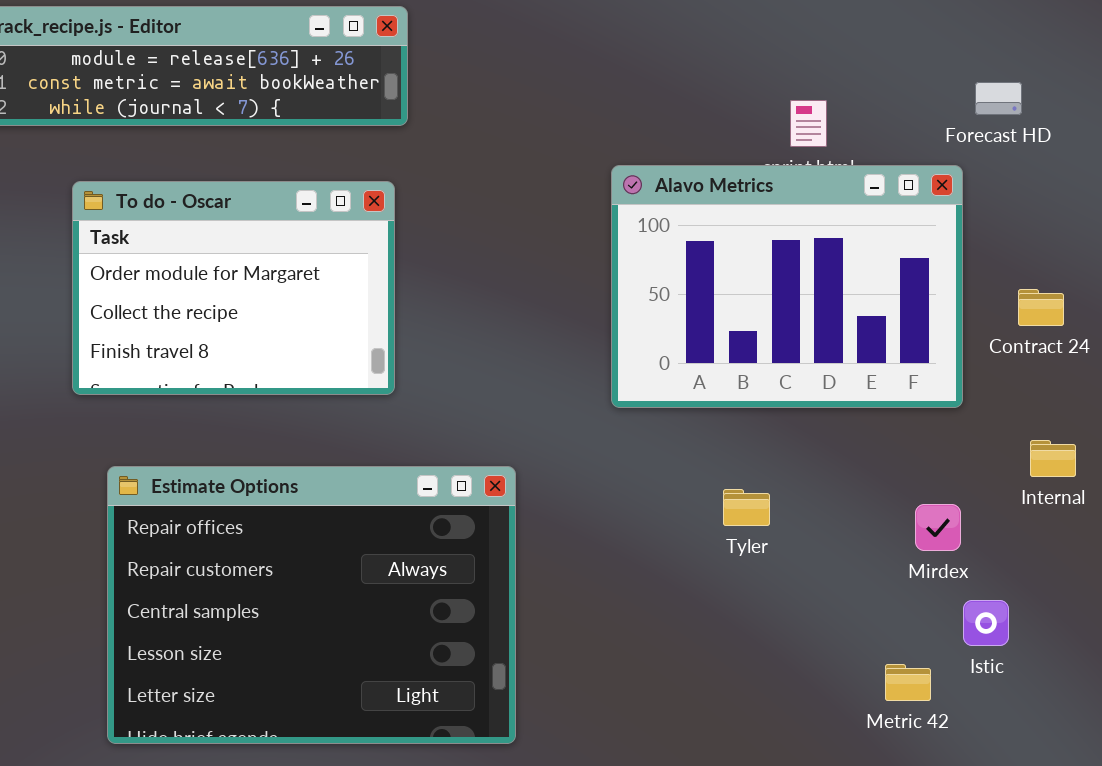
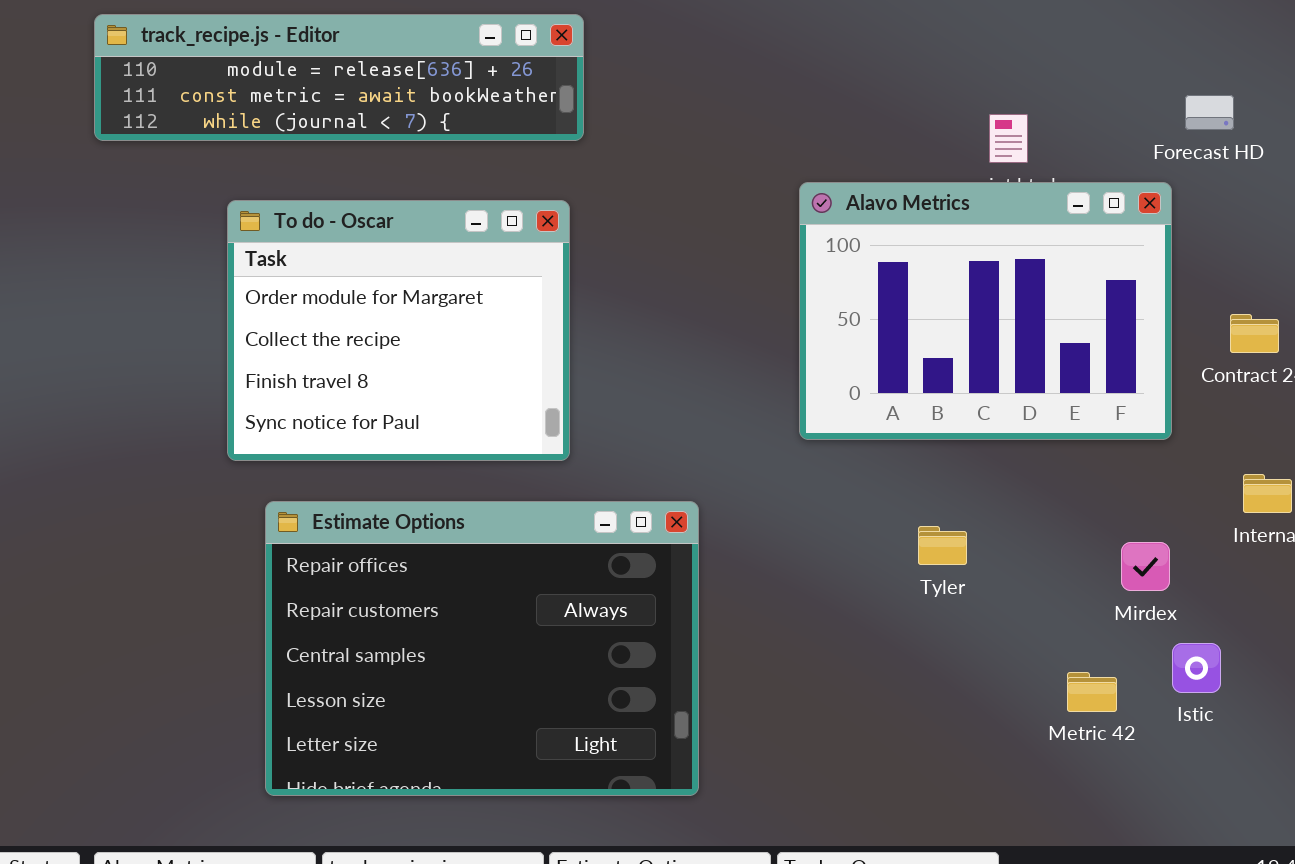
To do - Oscar: [72,181,395,395] -> [227,200,570,461], resized
Metric 42: [885,664,931,701] -> [1067,672,1117,712], moved

